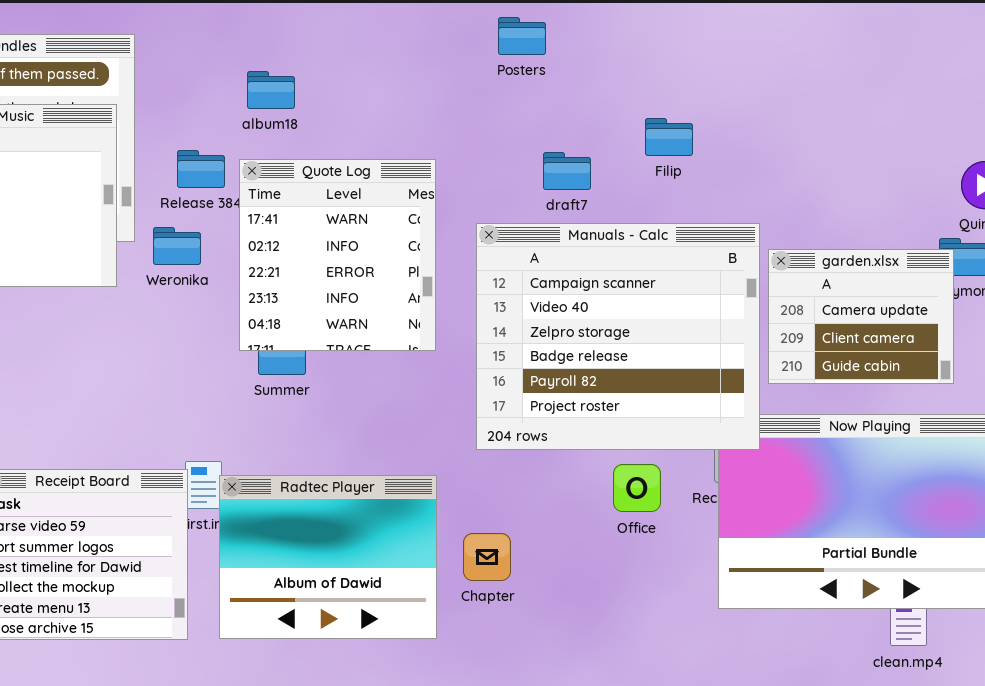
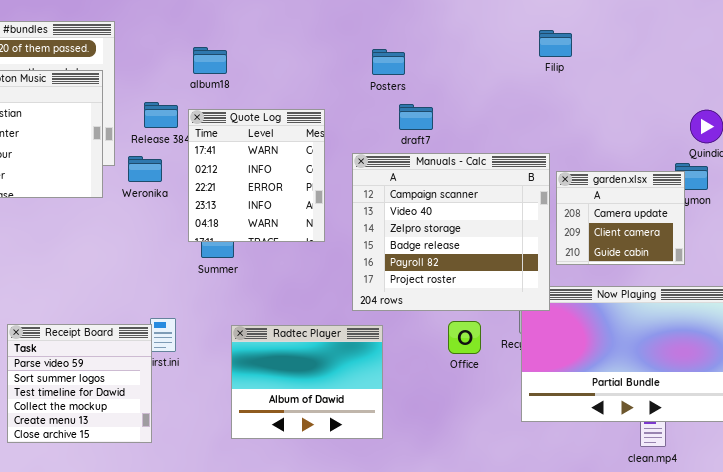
Posters: [498,17,546,55] -> [372,49,405,75], moved
Filip: [645,118,693,156] -> [539,30,572,57], moved
Radtec Player: [219,475,437,639] -> [231,325,383,439], moved

